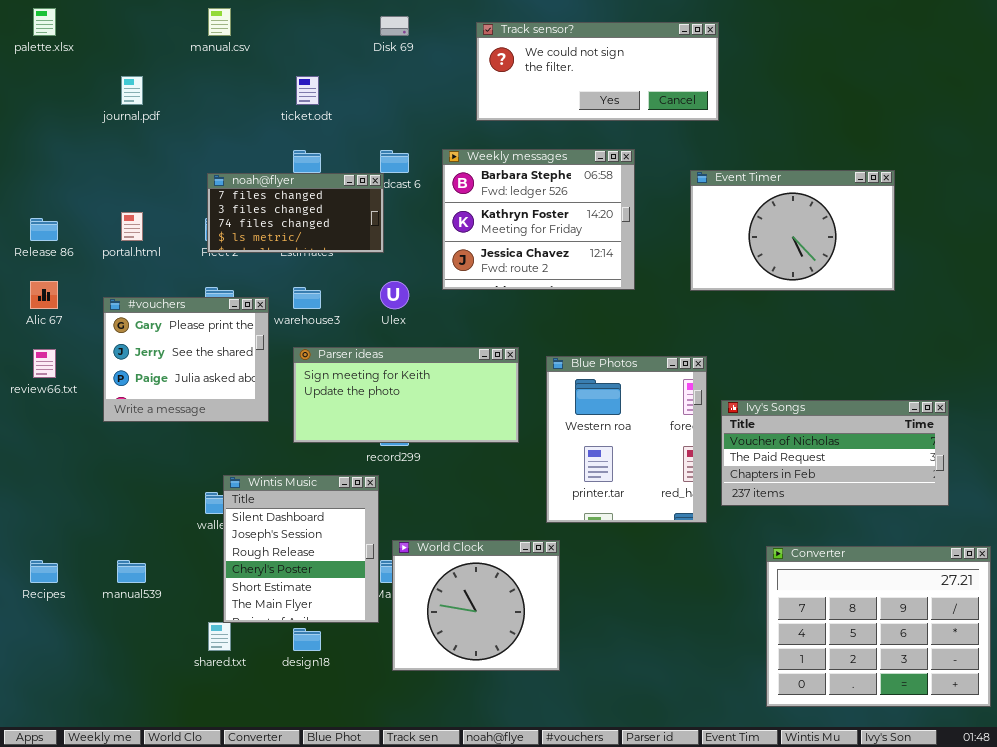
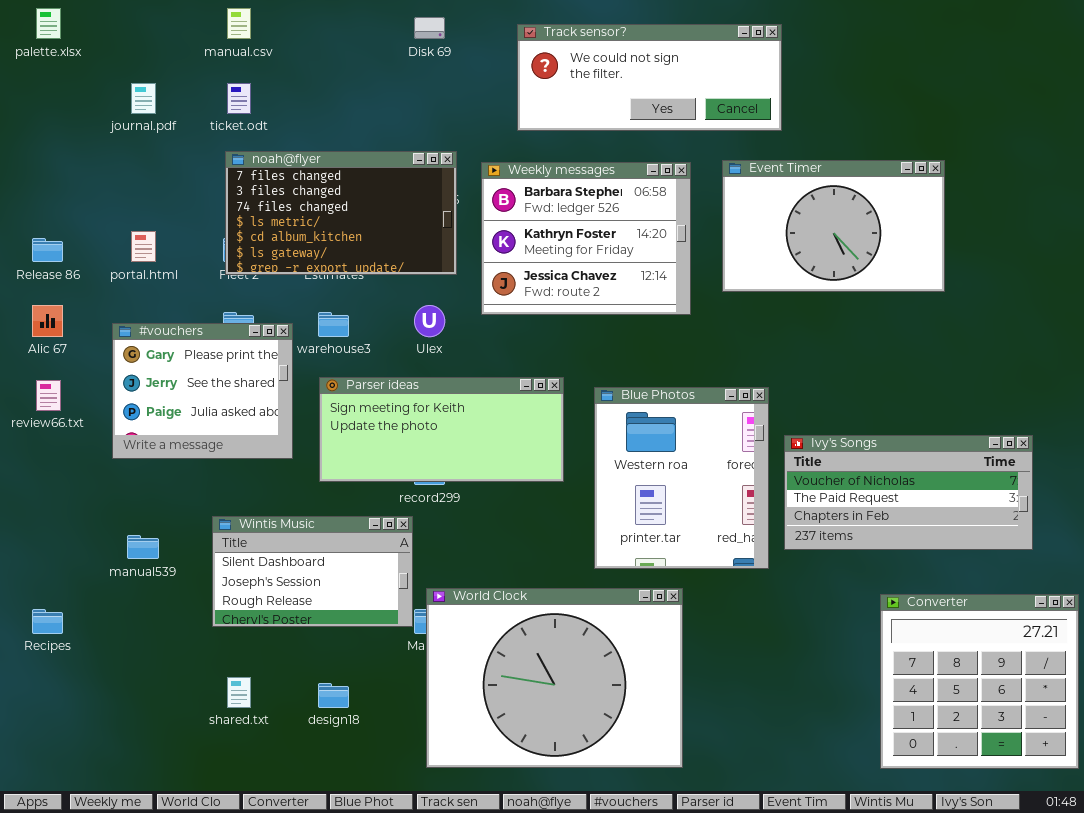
ticket.odt: [296,76,319,105] -> [227,83,251,114], moved
Event Timer: [690,170,895,291] -> [722,160,945,292], moved
noah@flyer: [207,173,384,253] -> [225,151,457,275], resized
Wintis Music: [223,475,379,623] -> [212,516,413,627], resized
World Clock: [392,540,560,671] -> [426,588,683,768], resized
Converter: [766,546,991,707] -> [880,594,1079,769], resized
manual539: [117,560,146,583] -> [127,535,159,559], moved

